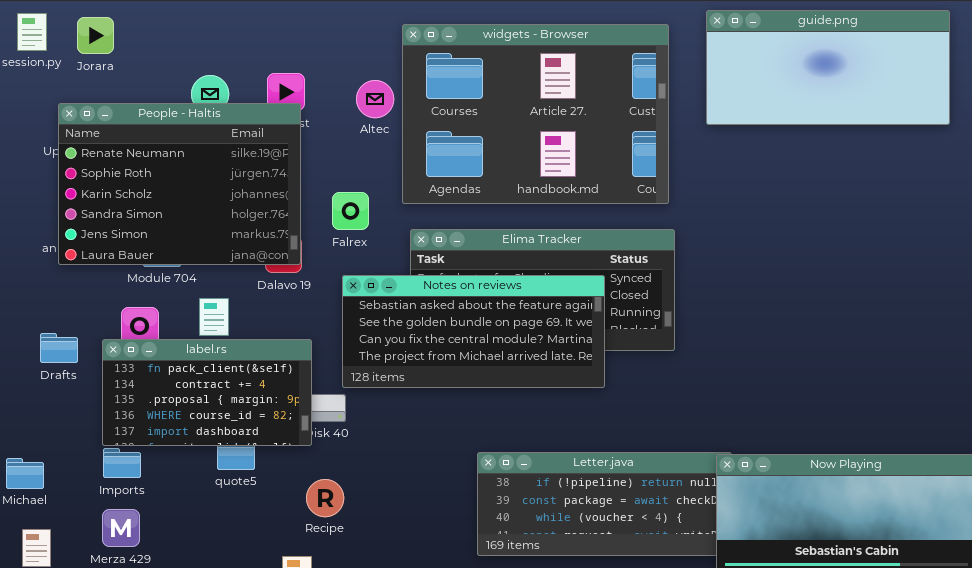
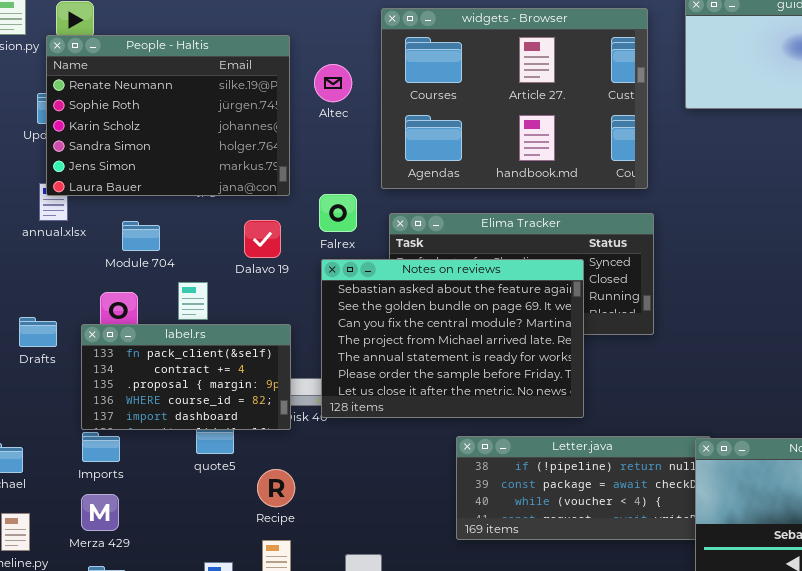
Altec: [356,80,394,118] -> [314,64,352,102], moved
People - Haltis: [58,103,301,265] -> [46,35,290,196], moved
Falrex: [332,192,369,230] -> [319,194,357,232], moved
Notes on reviews: [342,275,605,388] -> [321,259,584,418], resized
Recipe: [306,479,344,517] -> [257,469,295,507], moved

